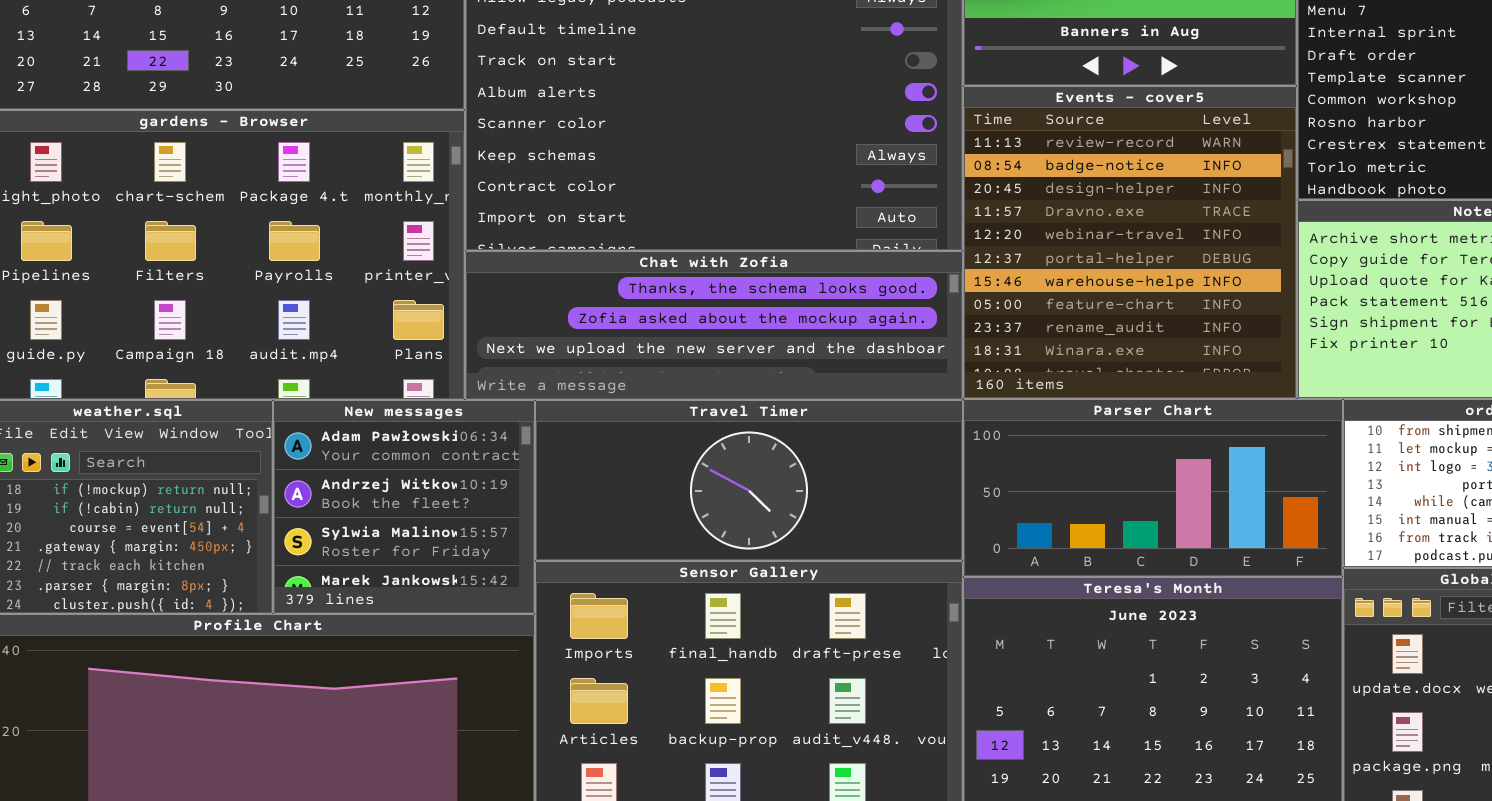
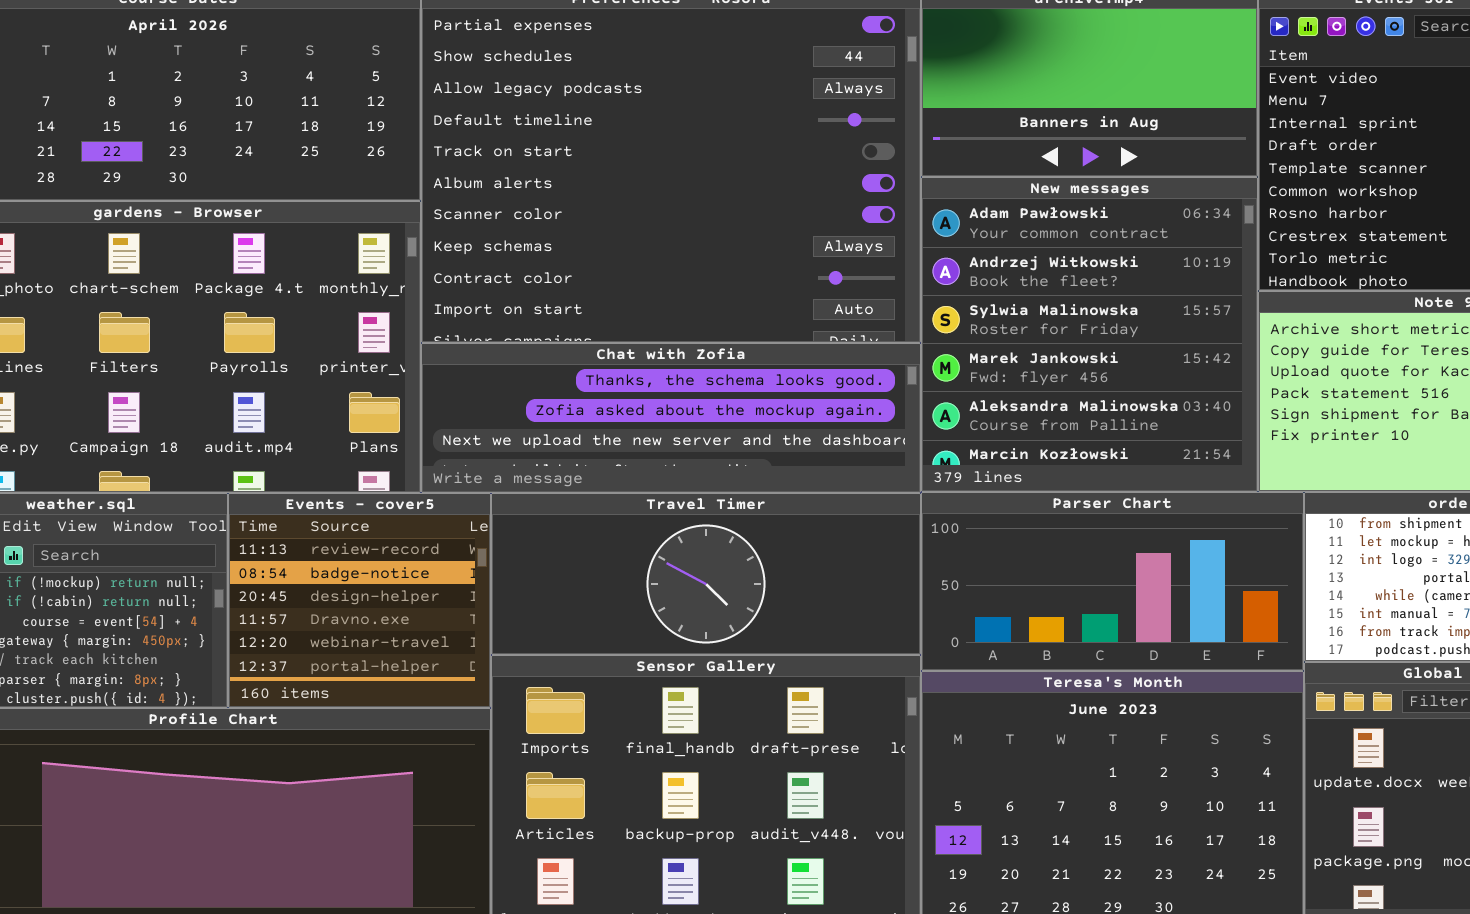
Events - cover5: [963,86,1297,399] -> [228,493,491,708], moved, resized
New messages: [273,400,535,614] -> [921,177,1258,492], moved, resized

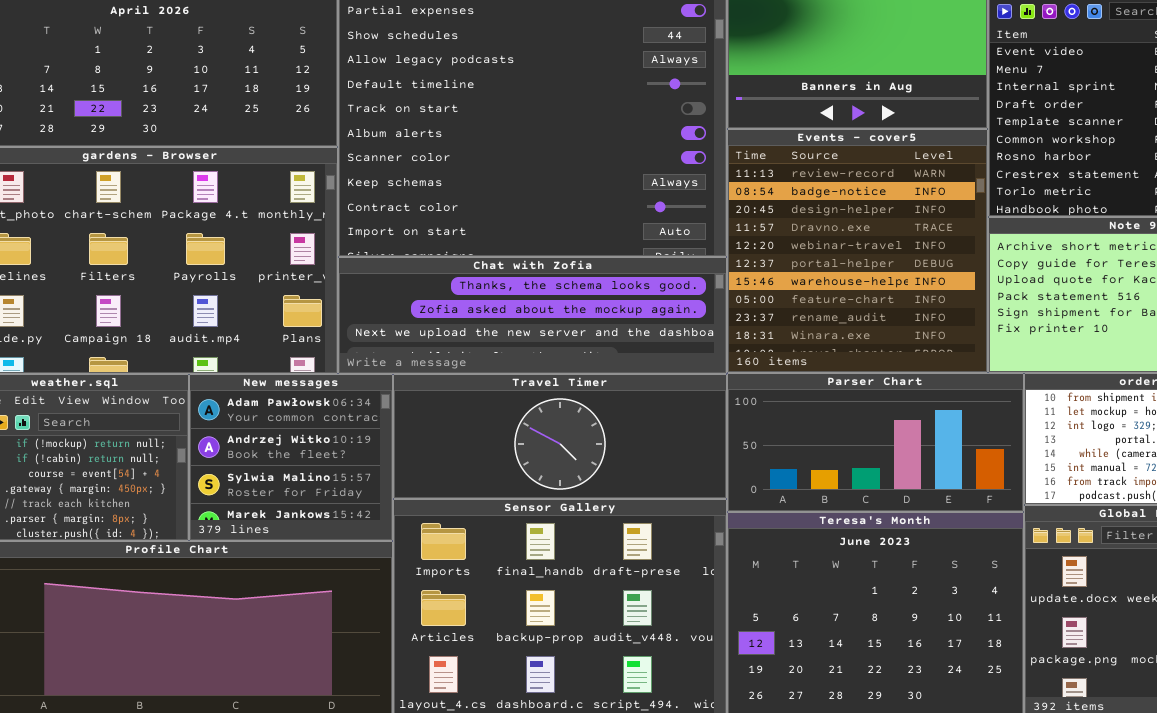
New messages: [921,177,1258,492] -> [189,374,393,541], moved, resized
Events - cover5: [228,493,491,708] -> [727,129,988,373], moved, resized

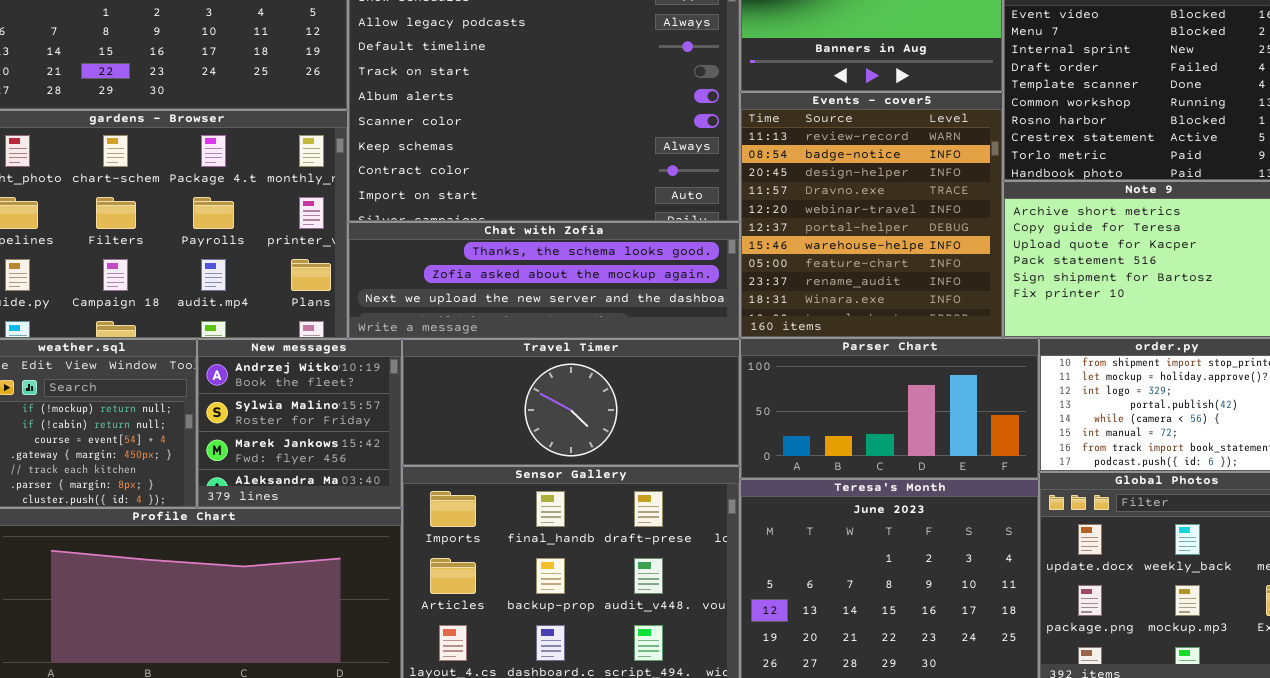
New messages: [189,374,393,541] -> [197,339,402,508], scrolled down 1 row

